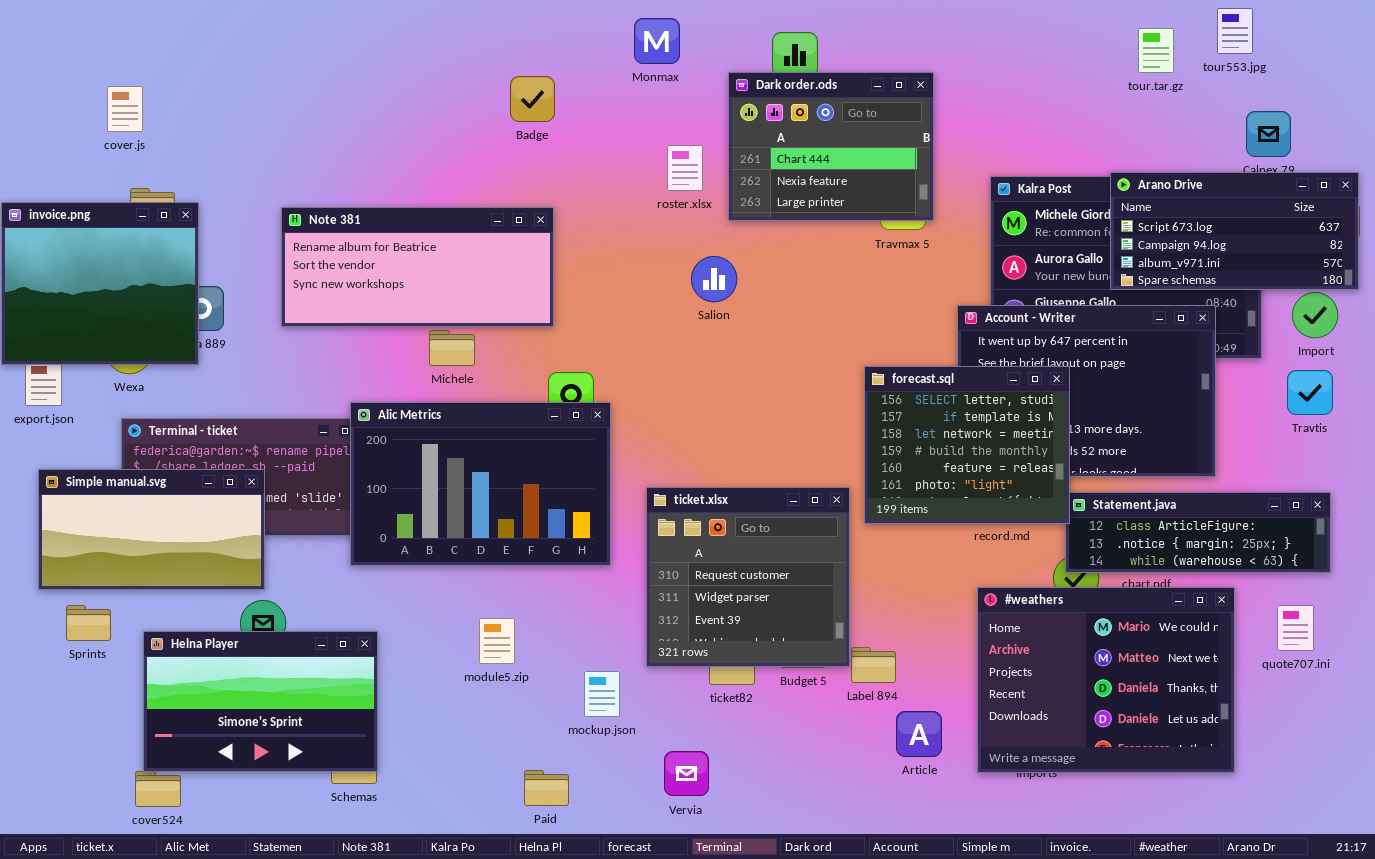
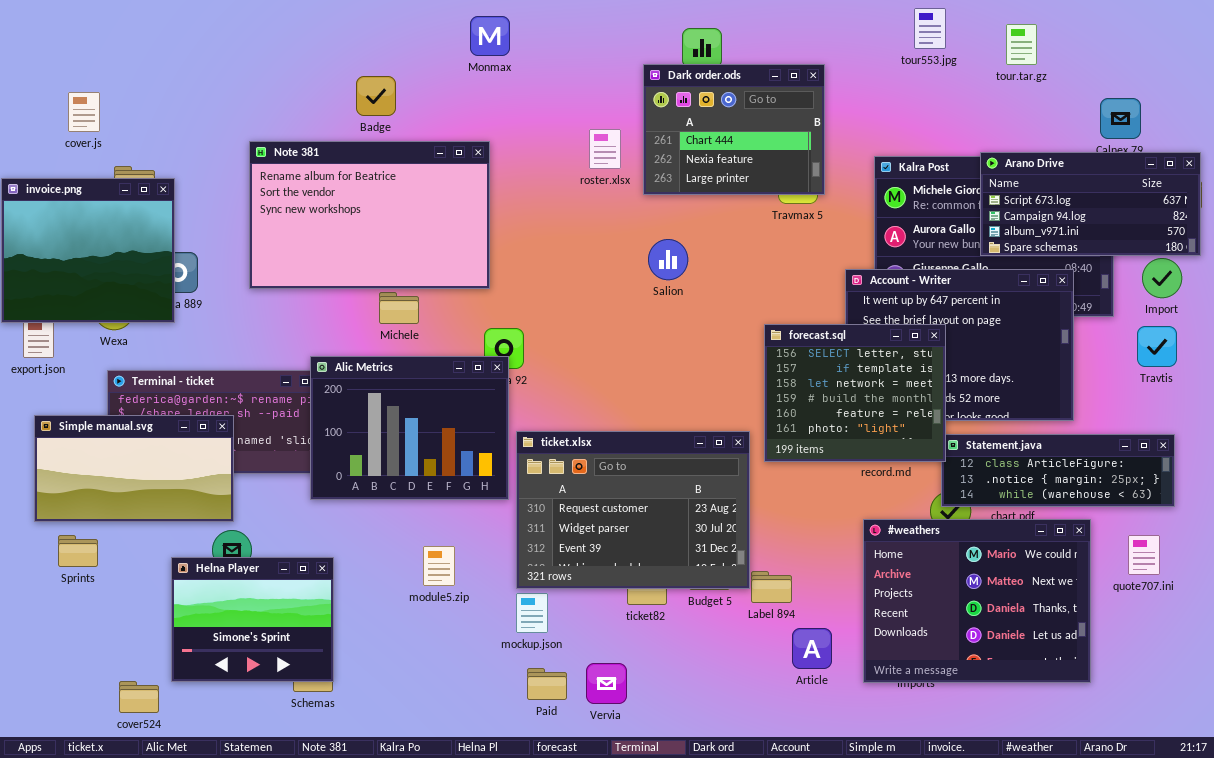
tour553.jpg: [1217,8,1253,54] -> [914,8,946,49], moved
Monmax: [634,18,680,64] -> [470,16,510,56], moved
Badge: [510,76,555,122] -> [356,76,396,116], moved
cover.js: [107,86,143,132] -> [68,92,100,132], moved
Note 381: [281,207,554,327] -> [249,141,490,289], resized
Salion: [691,256,737,302] -> [648,239,688,280], moved
Alic Metrics: [350,402,611,566] -> [310,356,509,500], resized
ticket.xlsx: [646,487,850,667] -> [516,431,750,589], resized
Helna Player: [143,631,378,772] -> [171,557,334,682], resized
Paid: [524,770,569,806] -> [527,668,567,700], moved

